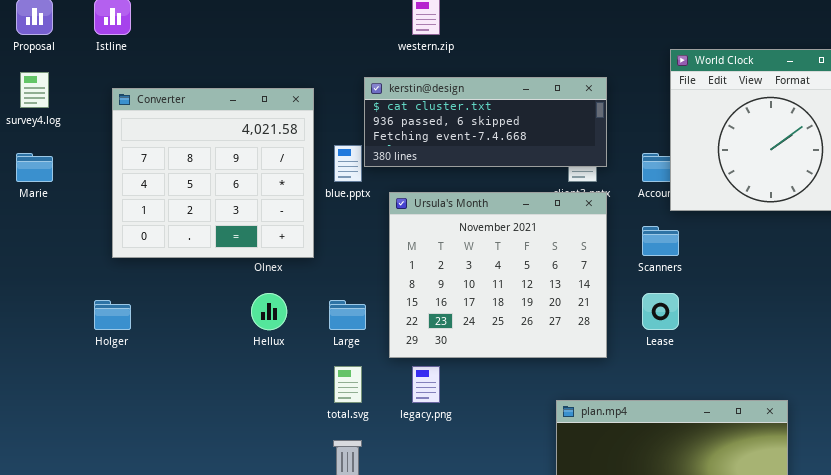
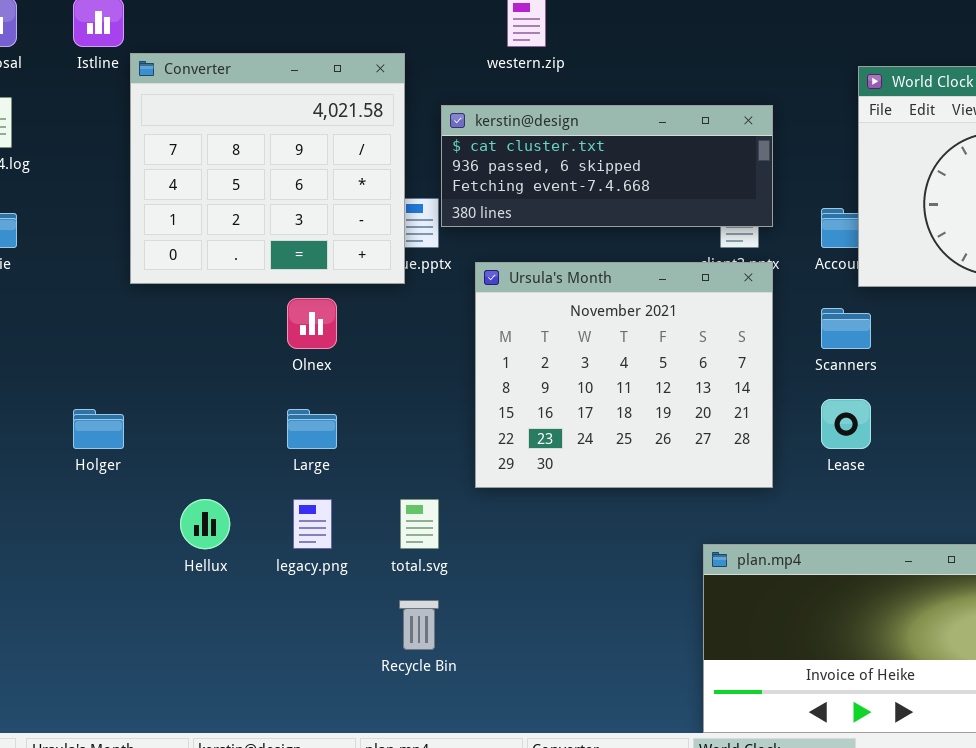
Converter: [112,88,314,258] -> [130,53,405,284], moved
Hellux: [251,293,287,330] -> [180,499,230,549], moved
Large: [329,300,366,330] -> [287,409,337,449], moved
legacy.png: [412,366,440,403] -> [293,499,332,549], moved

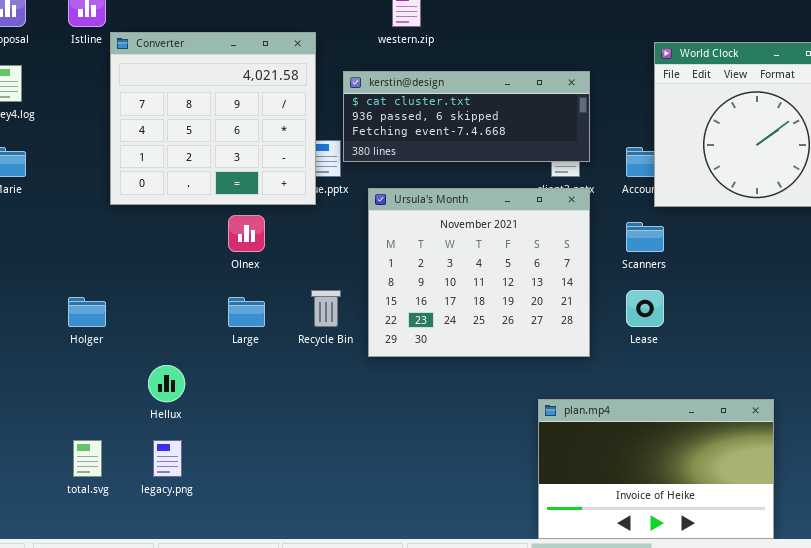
legacy.png: [293,499,332,549] -> [153,440,182,477], moved
total.svg: [400,499,439,549] -> [73,440,102,477], moved
Recycle Bin: [399,600,439,650] -> [311,290,341,327], moved

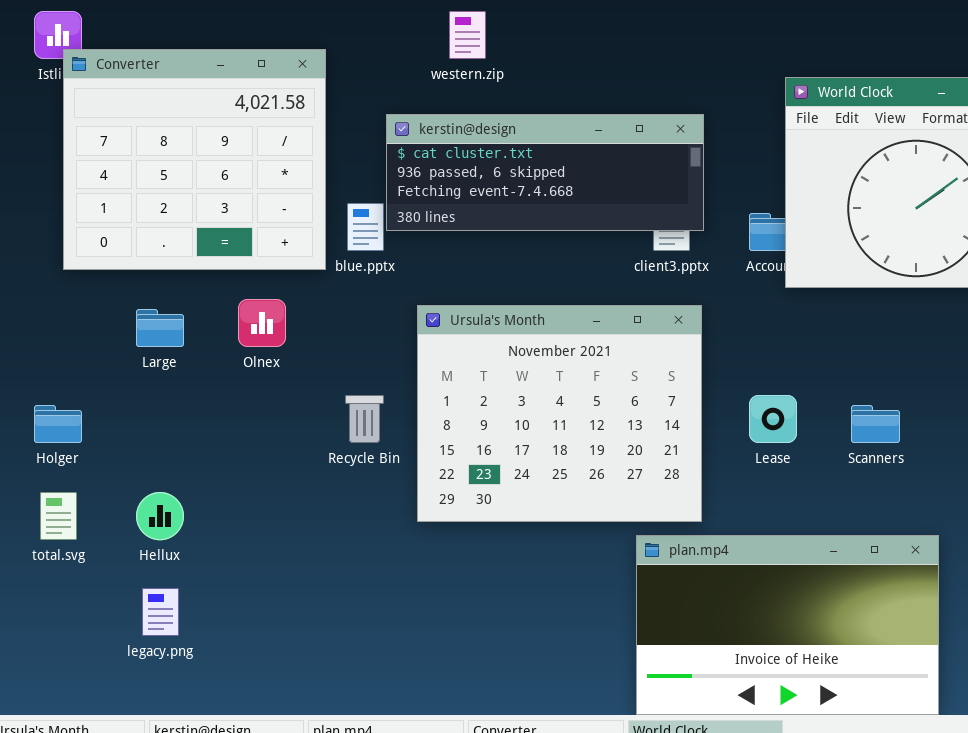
Converter: [110,32,316,205] -> [63,49,326,270], moved
Ursula's Month: [368,188,590,357] -> [417,305,702,522], moved
Scanners: [626,222,664,252] -> [851,405,900,443], moved
Large: [228,297,265,327] -> [136,309,184,347], moved
total.svg: [73,440,102,477] -> [40,492,77,540], moved

